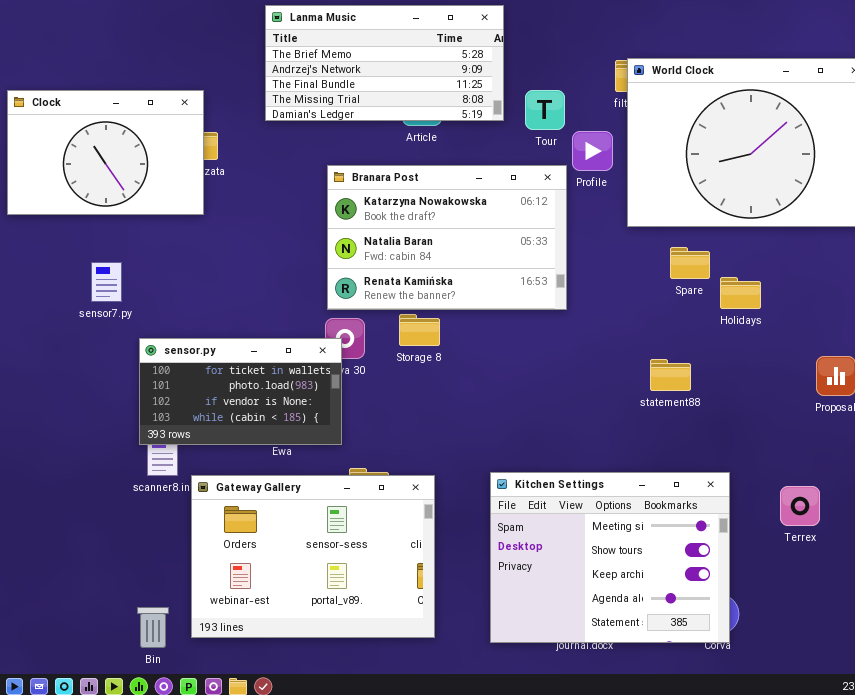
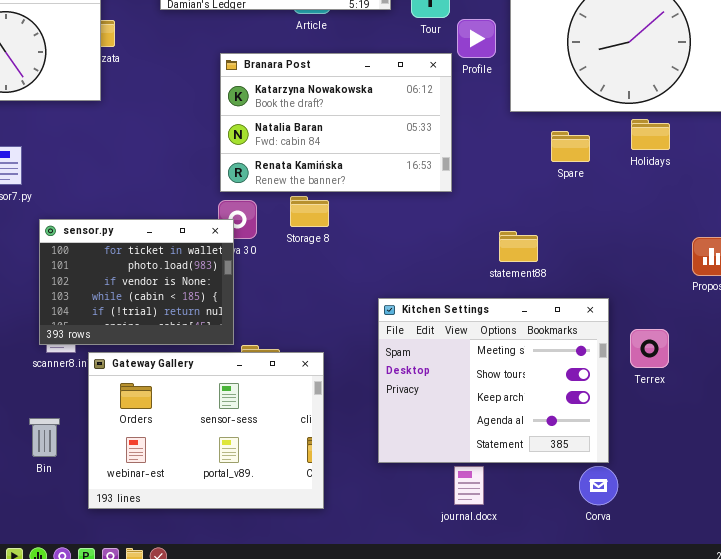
Holidays: [720,277,761,309] -> [631,119,670,150], moved
sensor.py: [139,338,342,445] -> [39,219,234,345], resized
statement88: [650,359,691,391] -> [499,231,538,262], moved
Kitchen Settings: [490,472,730,643] -> [378,298,609,463], moved
Terrex: [780,486,820,526] -> [630,329,669,368], moved
Bin: [137,607,169,648] -> [29,418,60,457], moved

